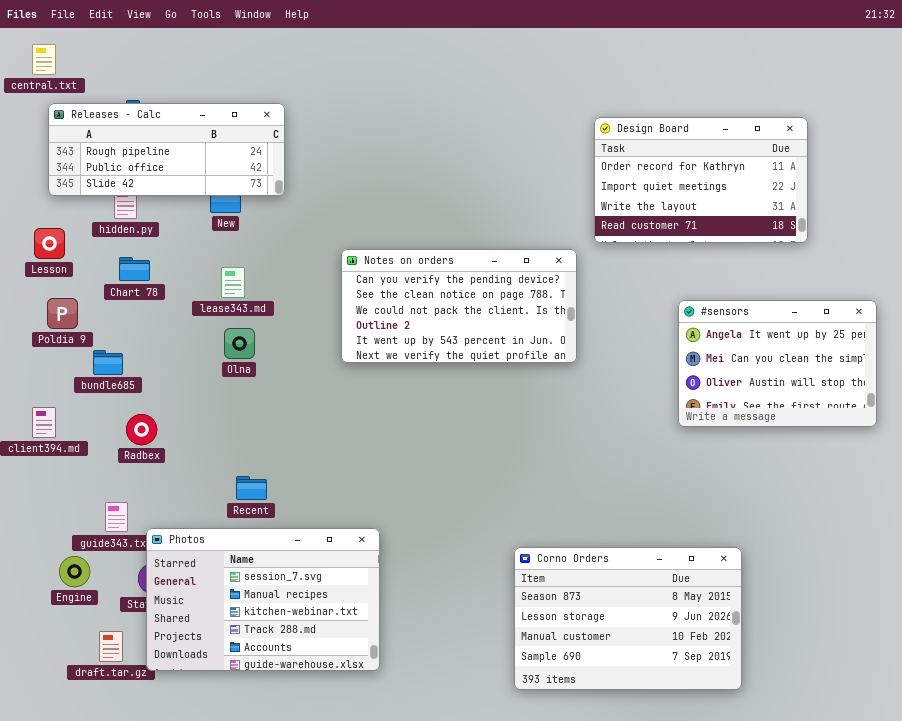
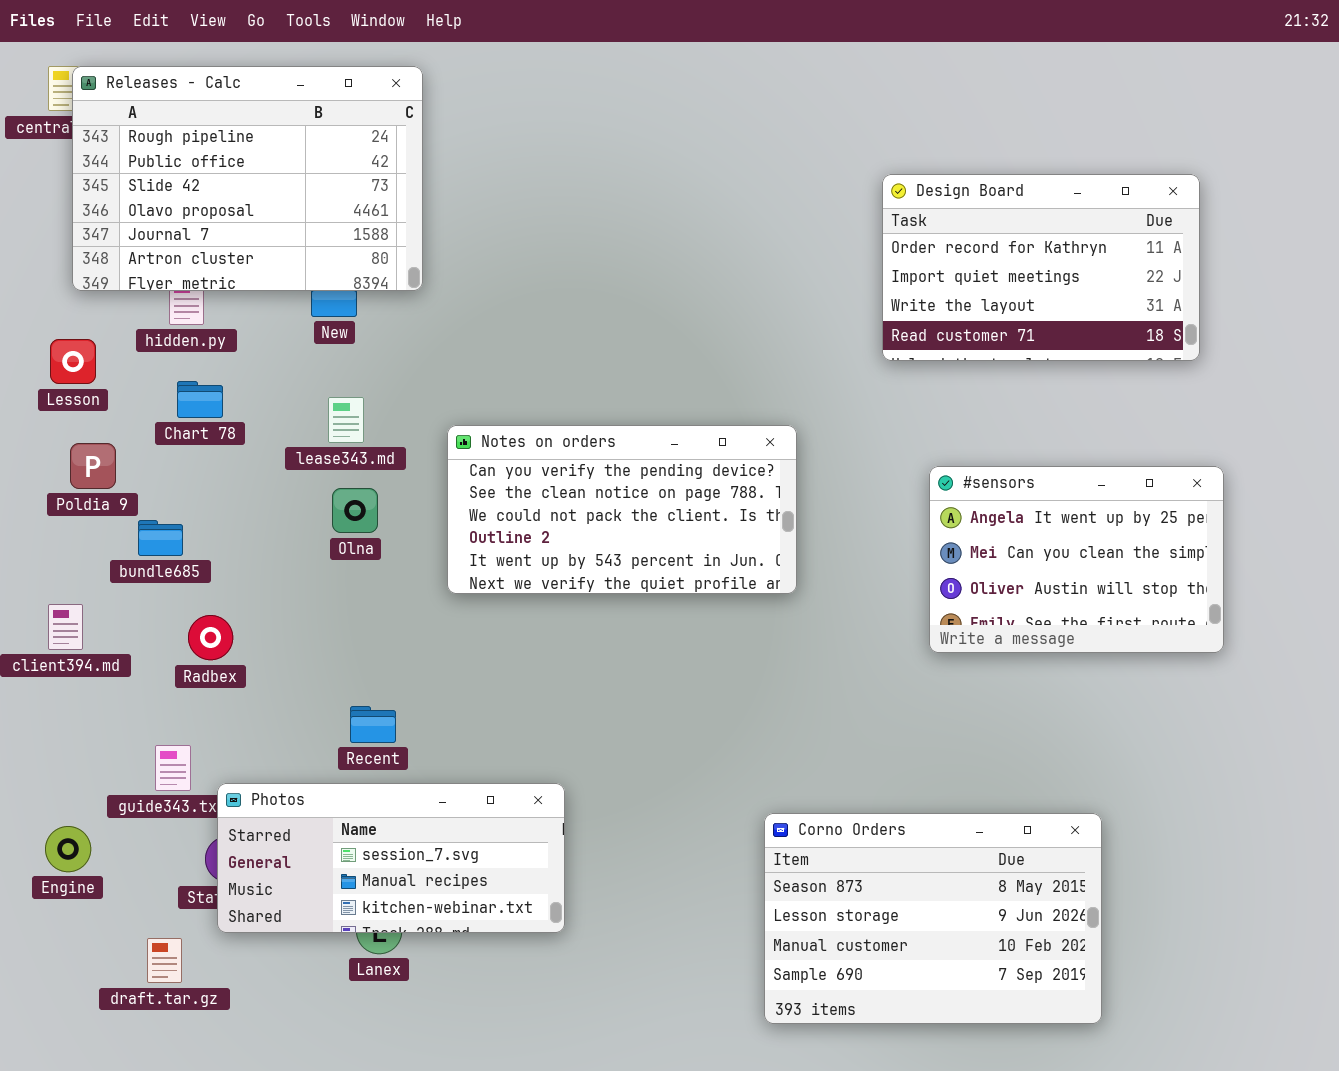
Releases - Calc: [48,103,285,196] -> [72,66,423,291], resized
Notes on orders: [341,249,577,363] -> [447,425,797,594], moved
#sensors: [678,300,877,427] -> [929,466,1224,653], moved
Photos: [146,528,380,671] -> [217,783,565,933], resized
Engine: [59,556,90,587] -> [45,826,91,872], moved

